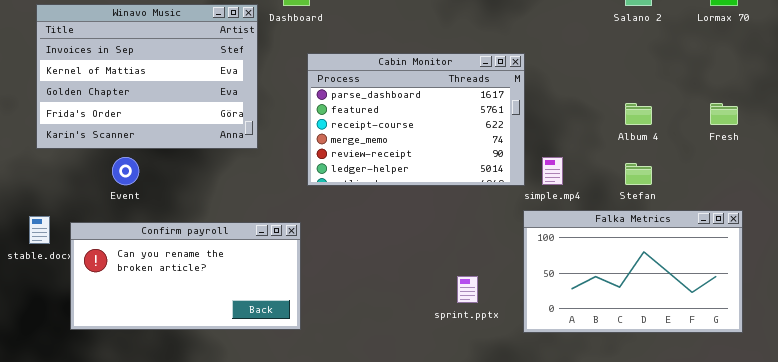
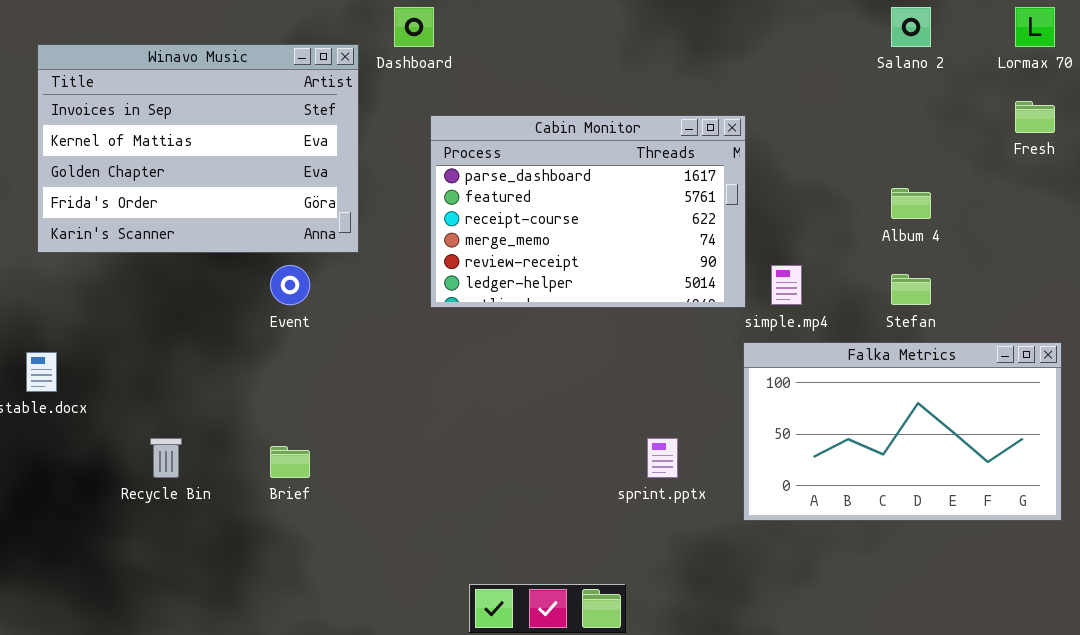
Fresh: [710,103,738,125] -> [1015,101,1055,133], moved
Event: [112,157,139,185] -> [270,265,310,305], moved
Confirm payroll: [70,222,301,330] -> none, closed

